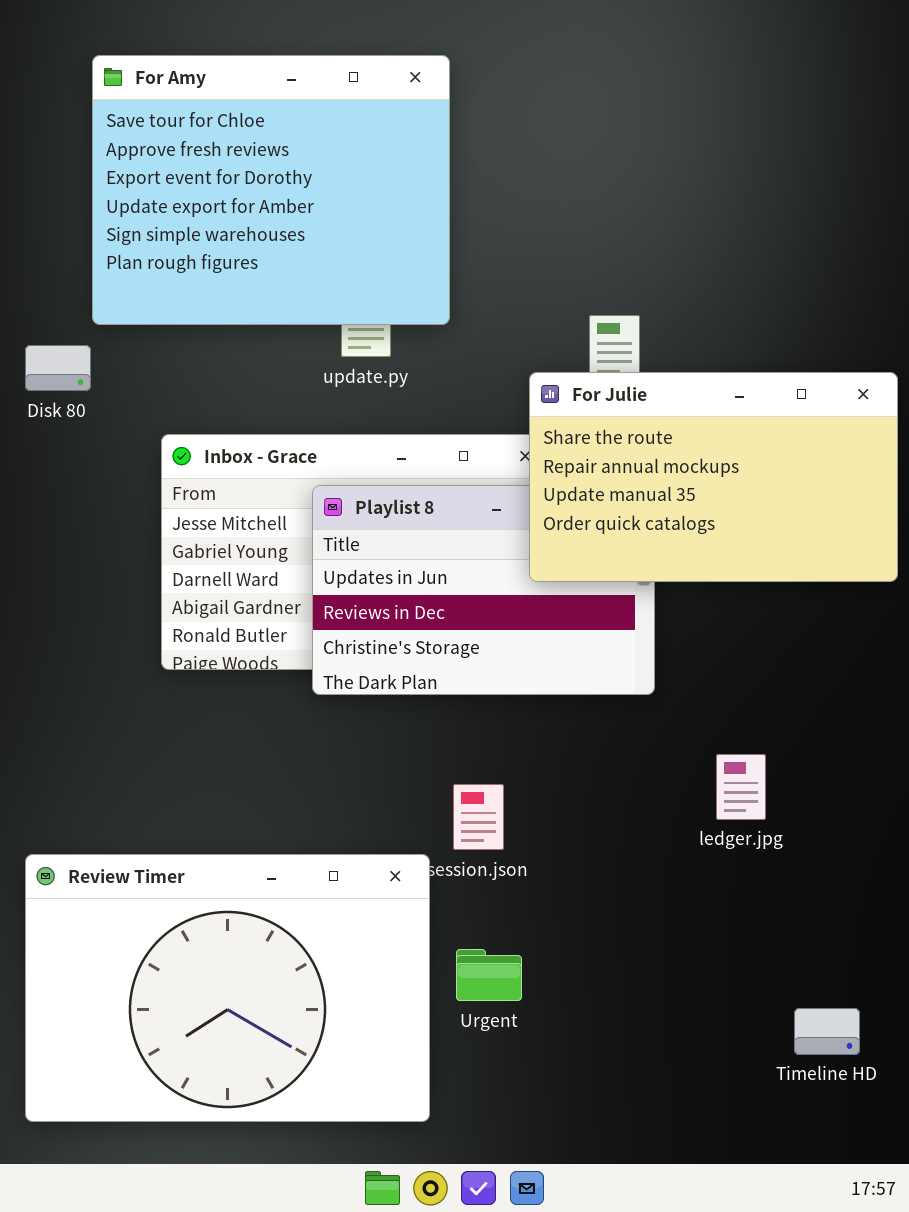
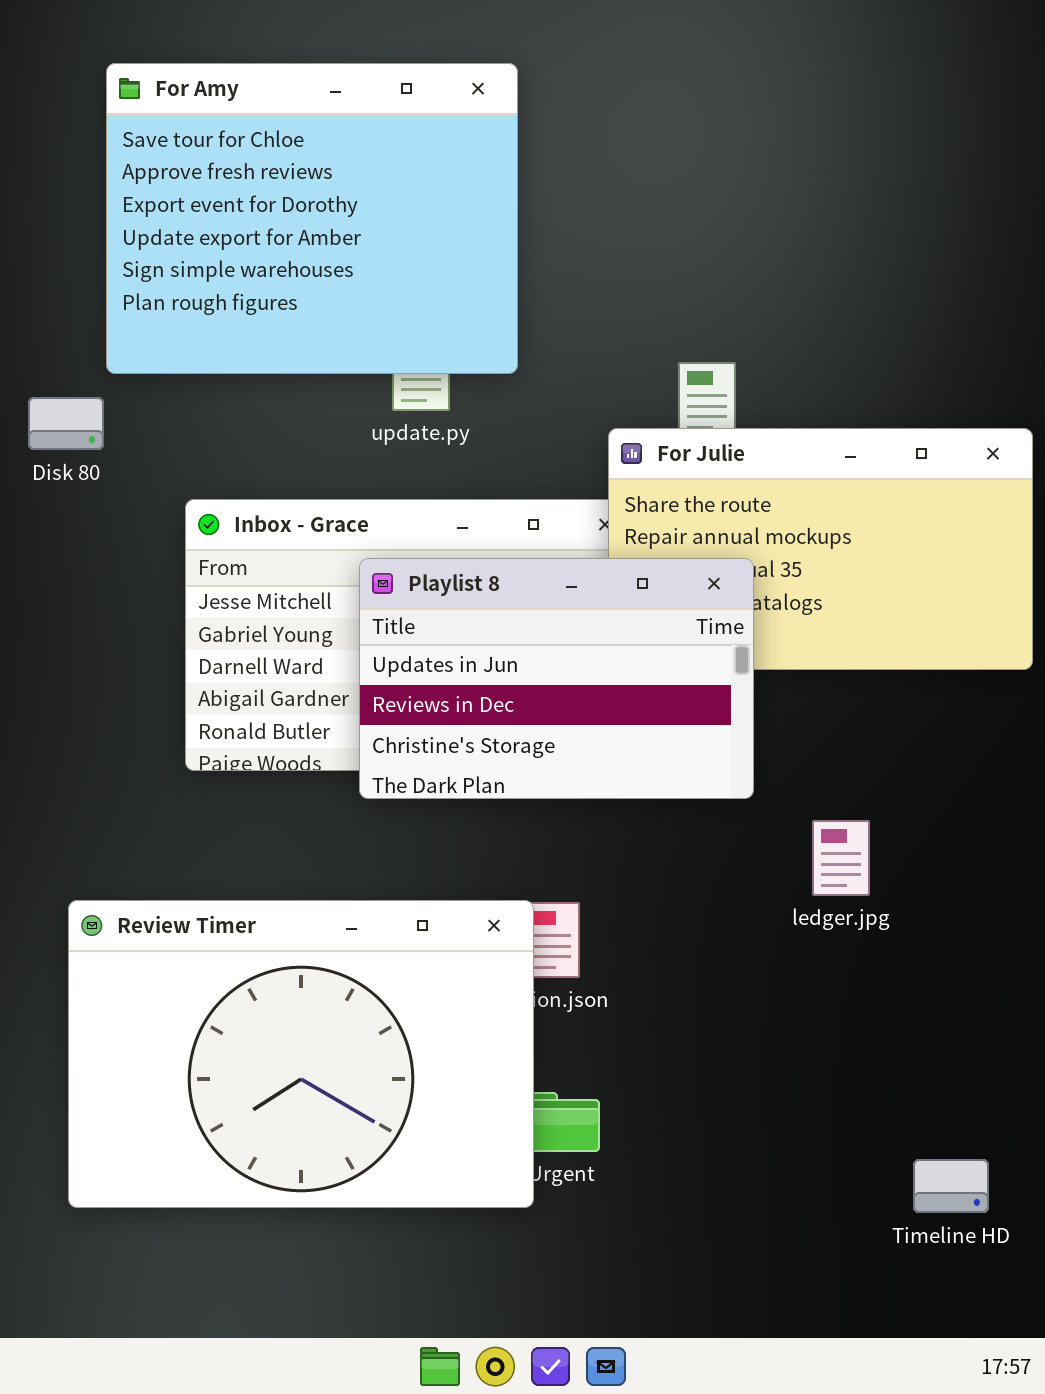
Playlist 8: [312,485,655,695] -> [359,558,754,799], raised
ledger.jpg: [716,754,766,820] -> [812,820,870,896], moved
Review Timer: [25,854,430,1122] -> [68,900,534,1208], moved

